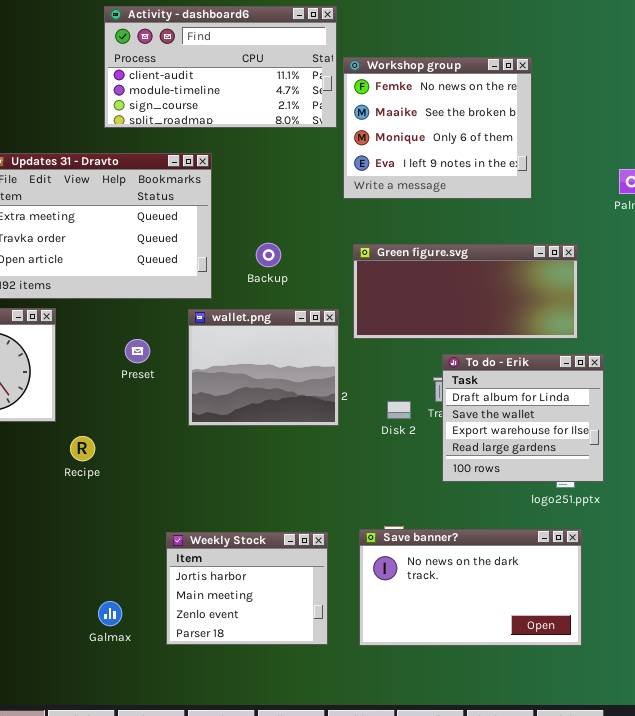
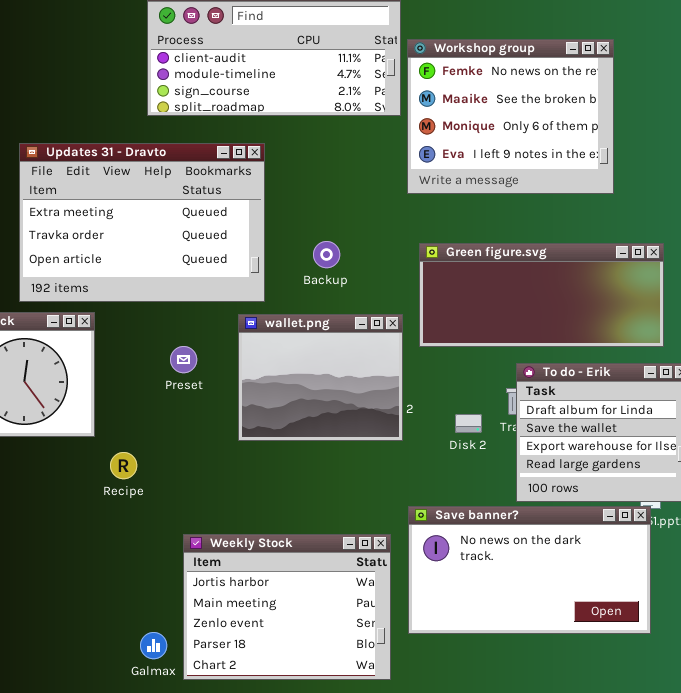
Save banner?: [359,529,582,646] -> [408,506,651,634], moved
Weekly Stock: [166,532,328,645] -> [183,534,391,680], resized

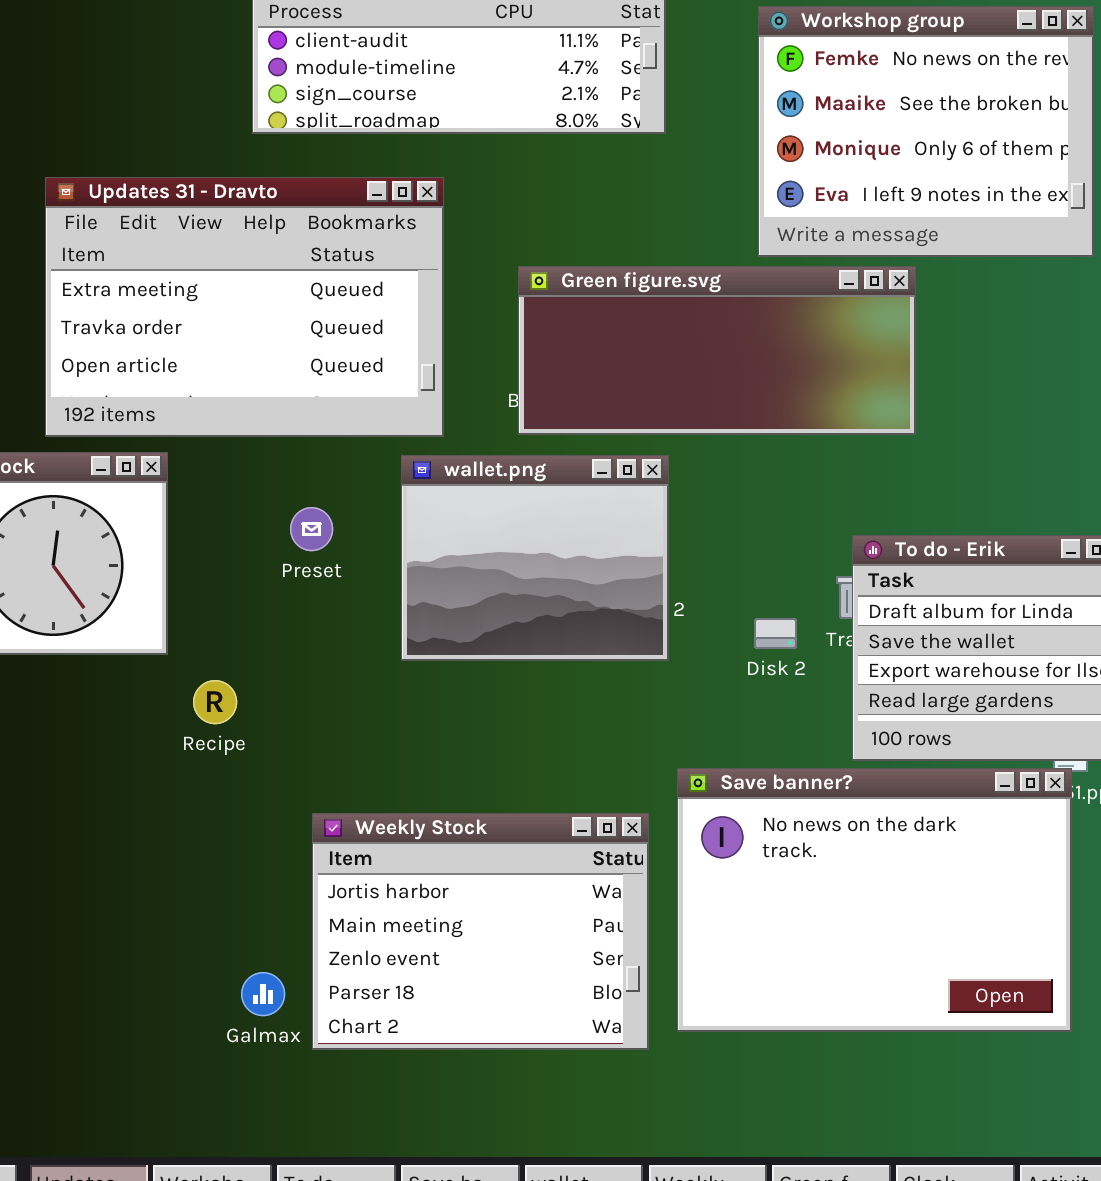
Workshop group: [407,39,614,194] -> [758,6,1094,257], moved
Green figure.svg: [419,243,664,347] -> [518,266,916,435], moved
Save banner?: [408,506,651,634] -> [677,768,1072,1032], resized

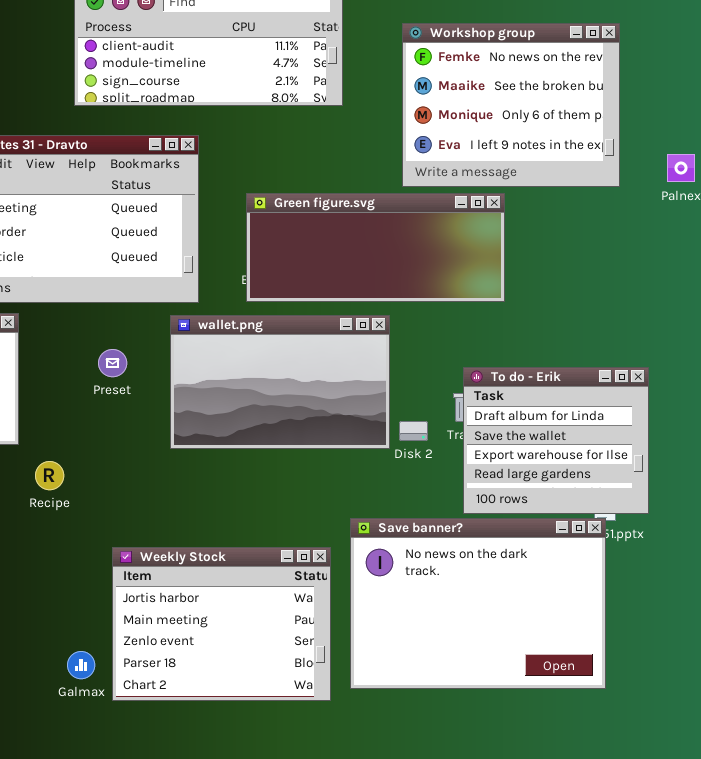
wallet.png: [401,455,669,661] -> [170,315,390,449], resized

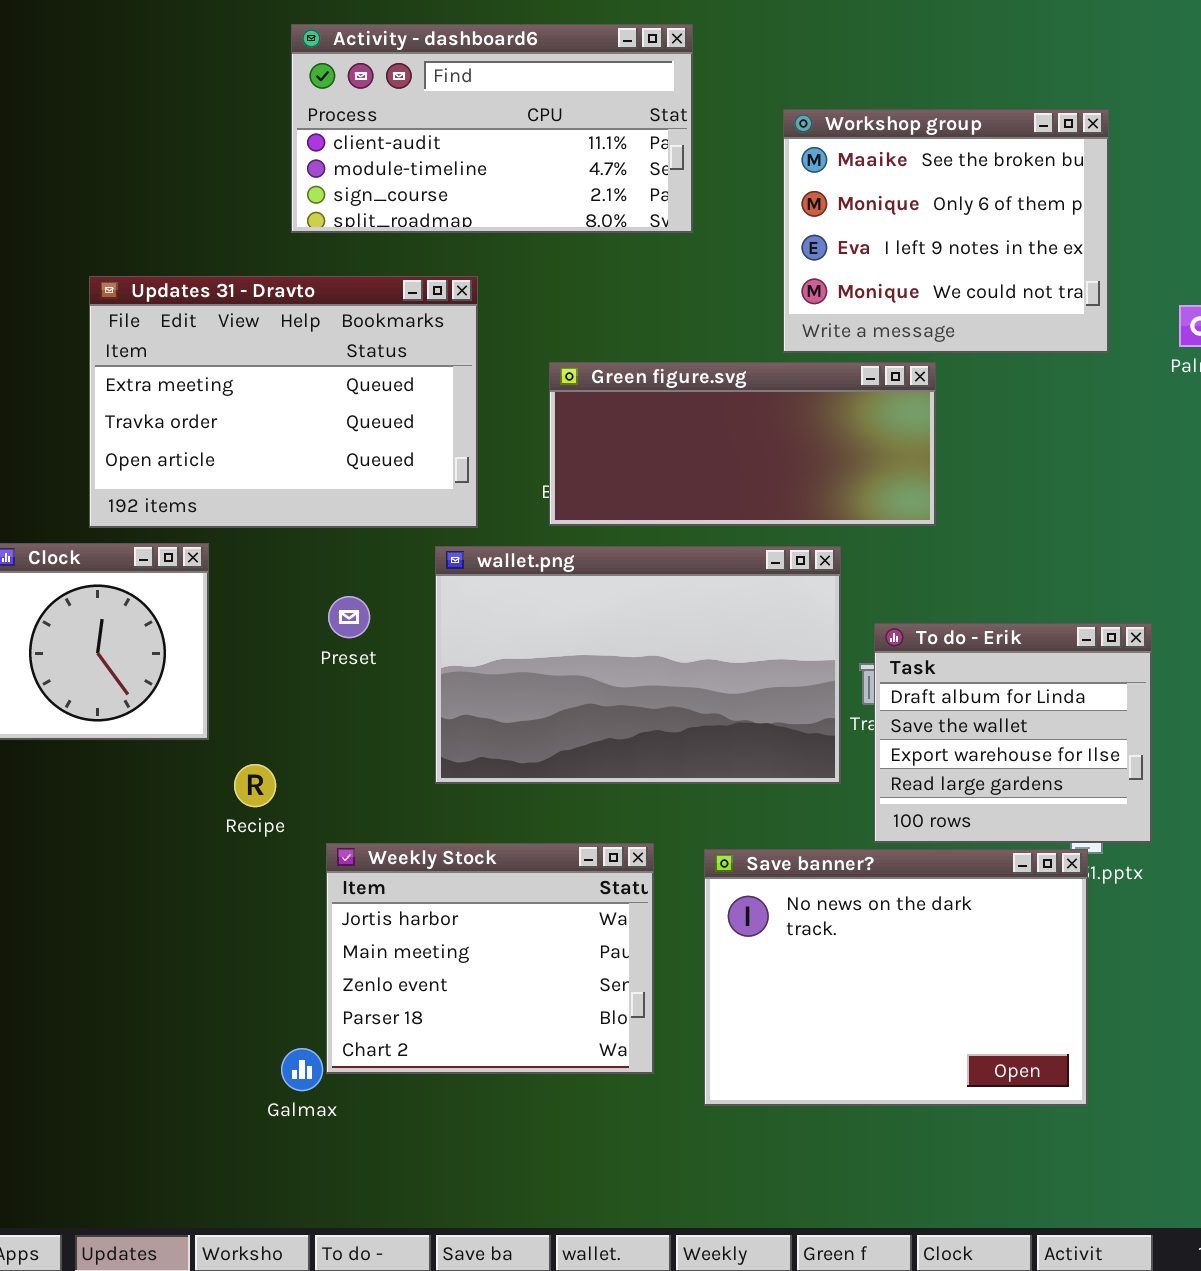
Workshop group: [402,23,620,187] -> [783,109,1109,353], scrolled down 1 row
wallet.png: [170,315,390,449] -> [435,546,841,784], resized
Weekly Stock: [112,547,331,701] -> [326,843,654,1074], moved

